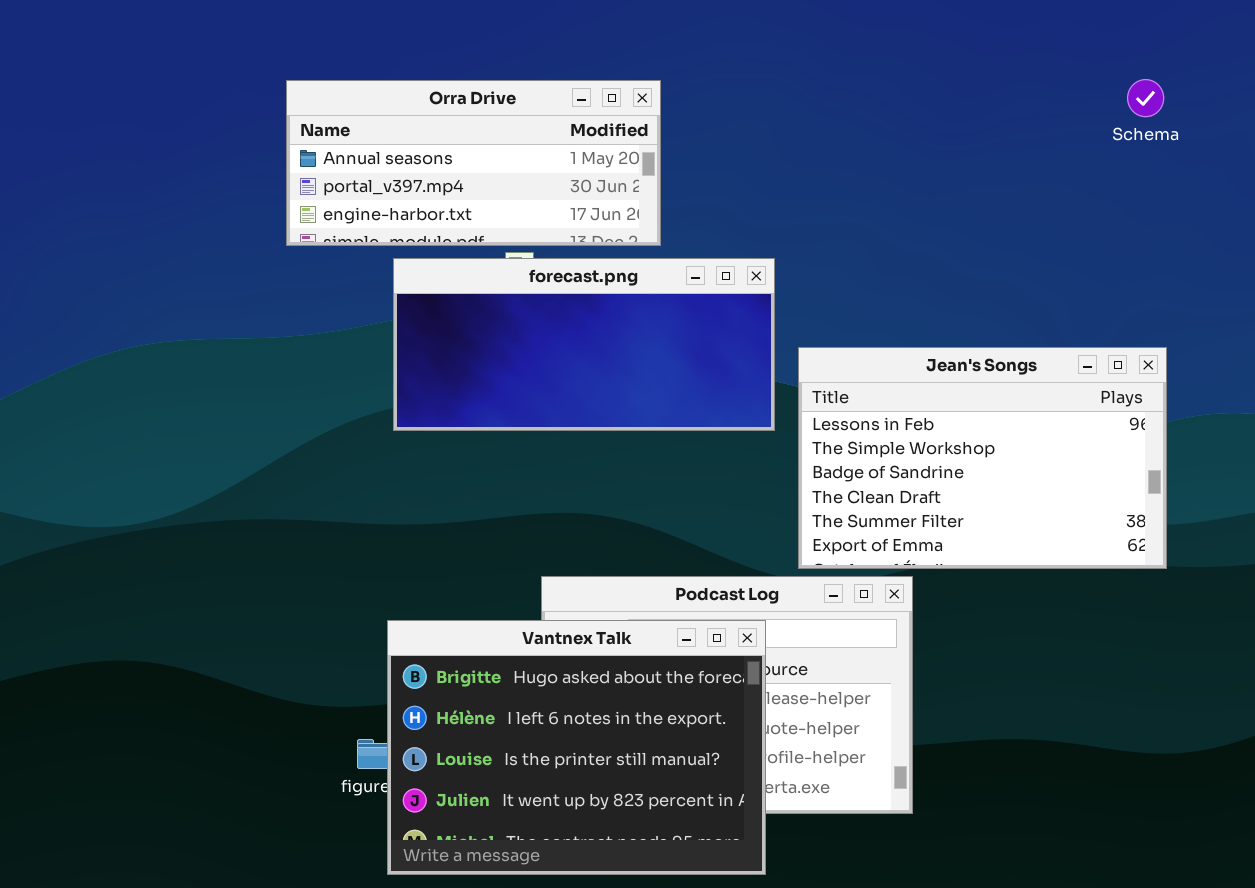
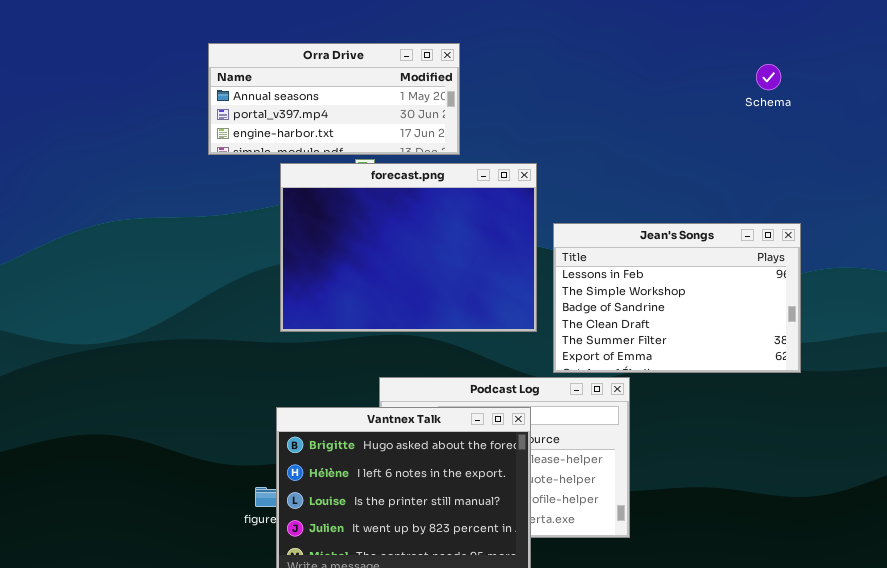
Schema: [1127,79,1164,117] -> [756,64,781,90], moved
forecast.png: [393,258,775,431] -> [280,163,537,332], resized

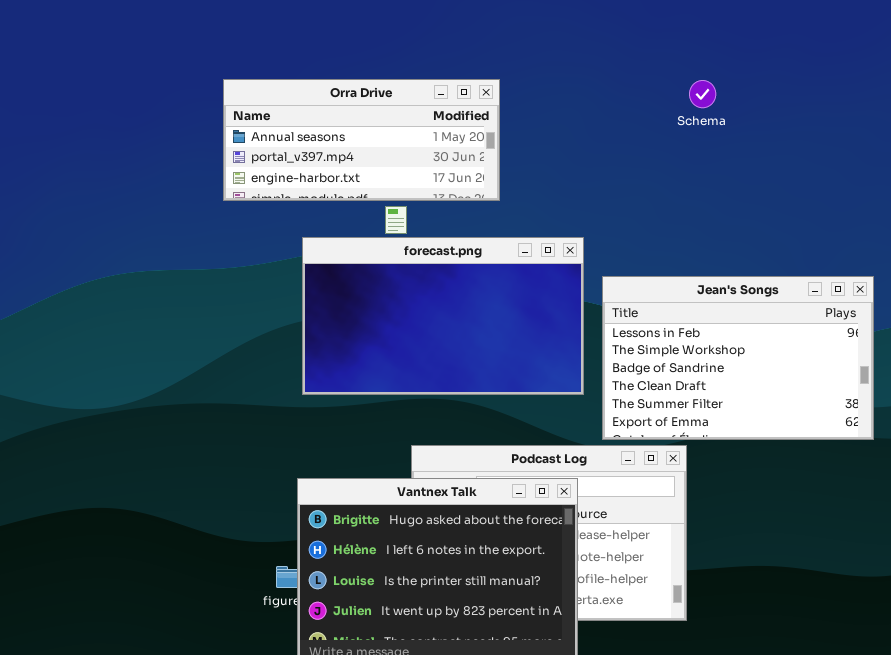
Schema: [756,64,781,90] -> [689,80,716,108], moved
forecast.png: [280,163,537,332] -> [302,237,584,395], resized

